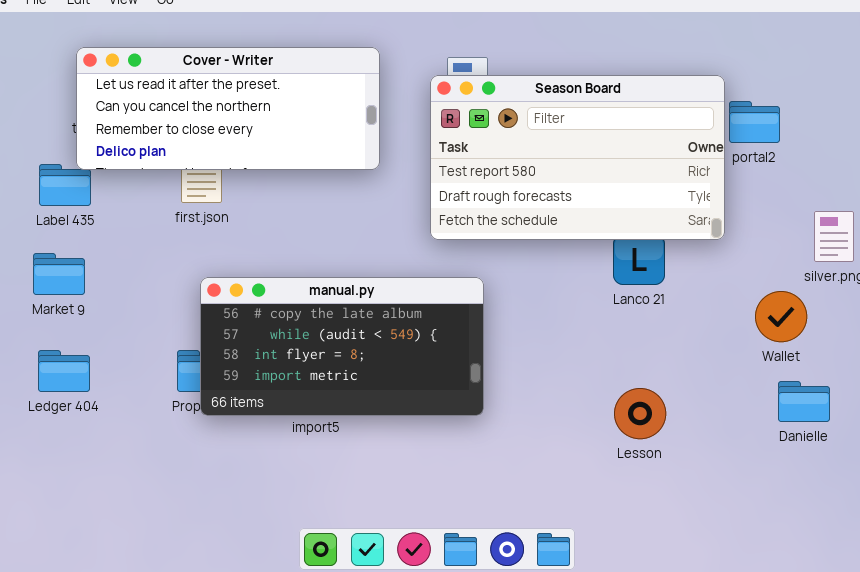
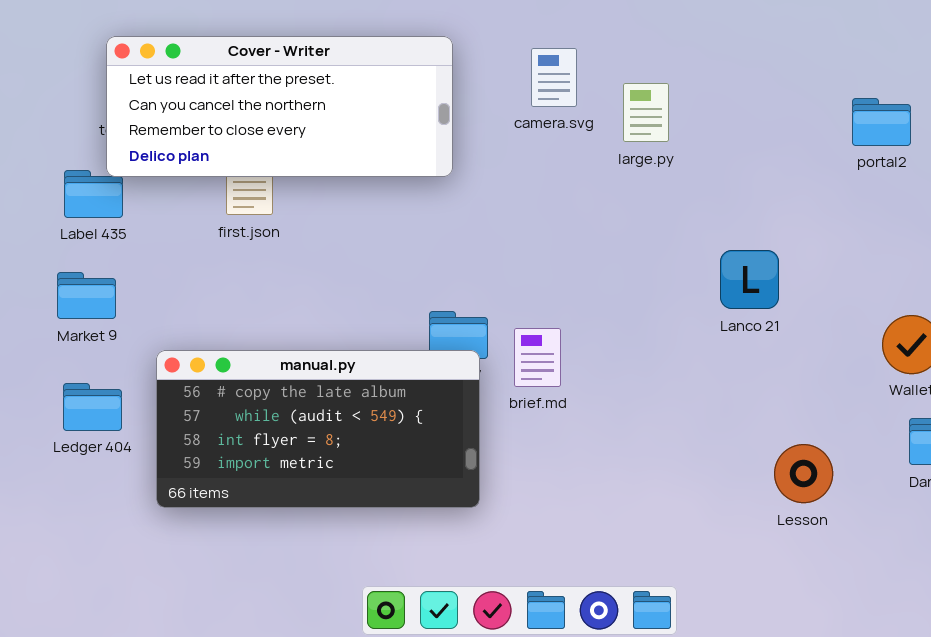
Season Board: [430,75,725,240] -> none, closed
manual.py: [200,277,484,416] -> [156,350,480,508], moved
Lesson: [614,388,666,439] -> [774,444,833,503], moved

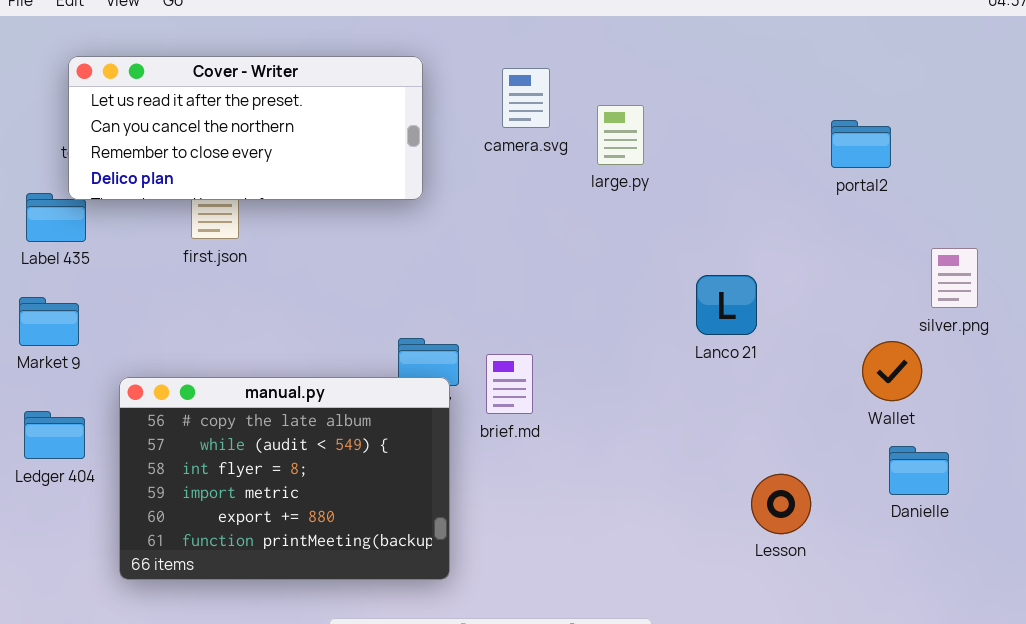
manual.py: [156,350,480,508] -> [119,377,450,580], resized

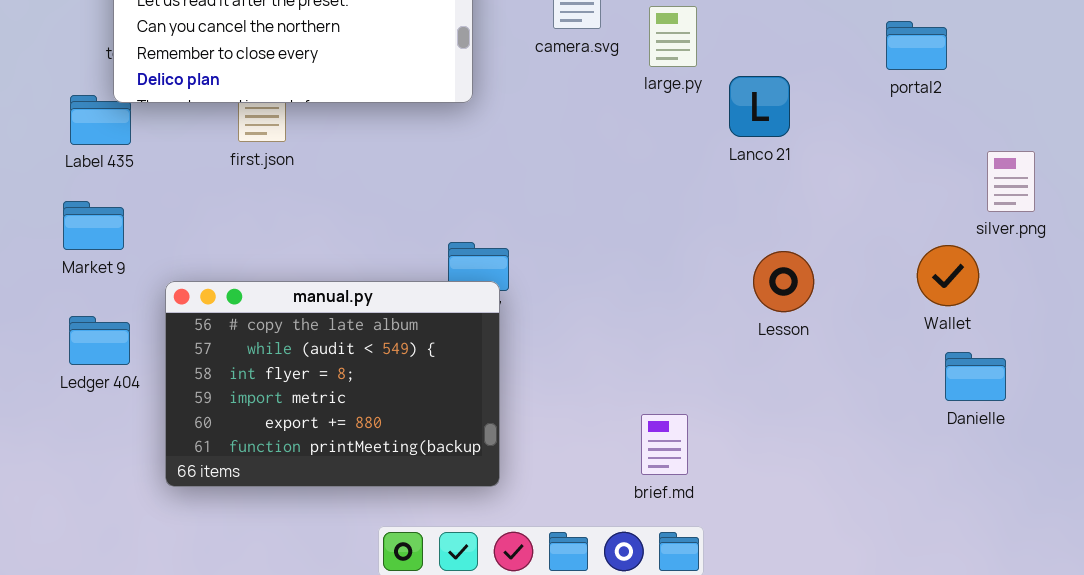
Lanco 21: [696,275,757,335] -> [729,76,790,137], moved
brief.md: [486,354,533,414] -> [641,414,688,475], moved
Lesson: [751,474,811,534] -> [753,251,814,312], moved

